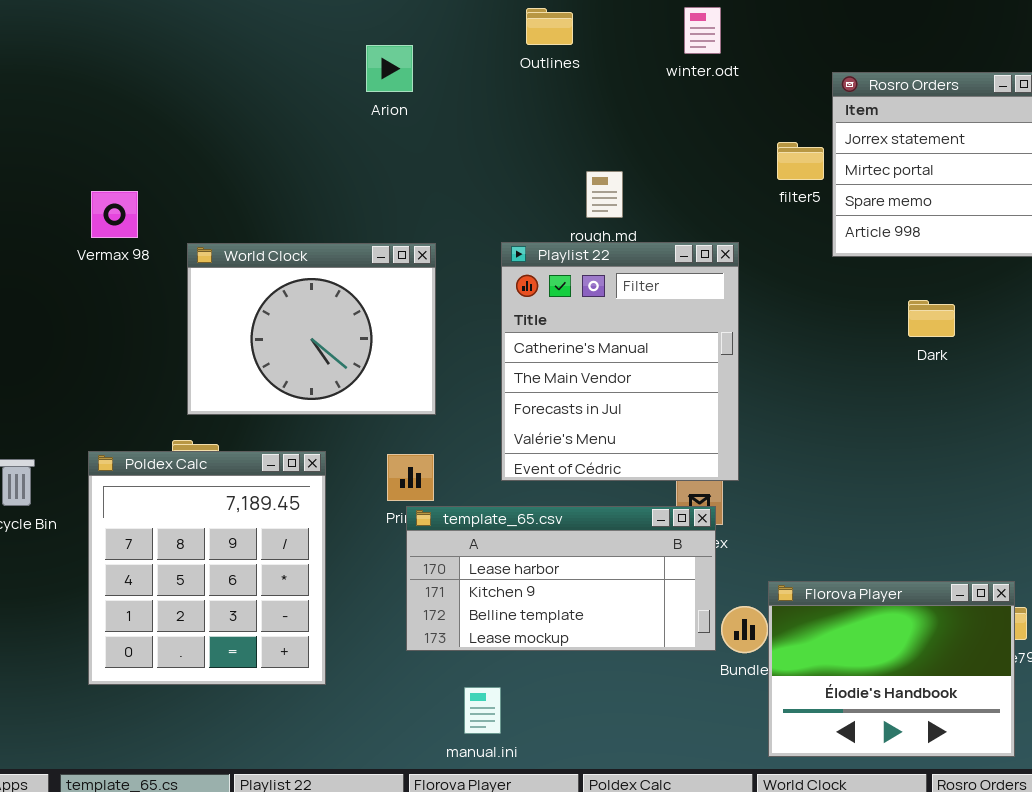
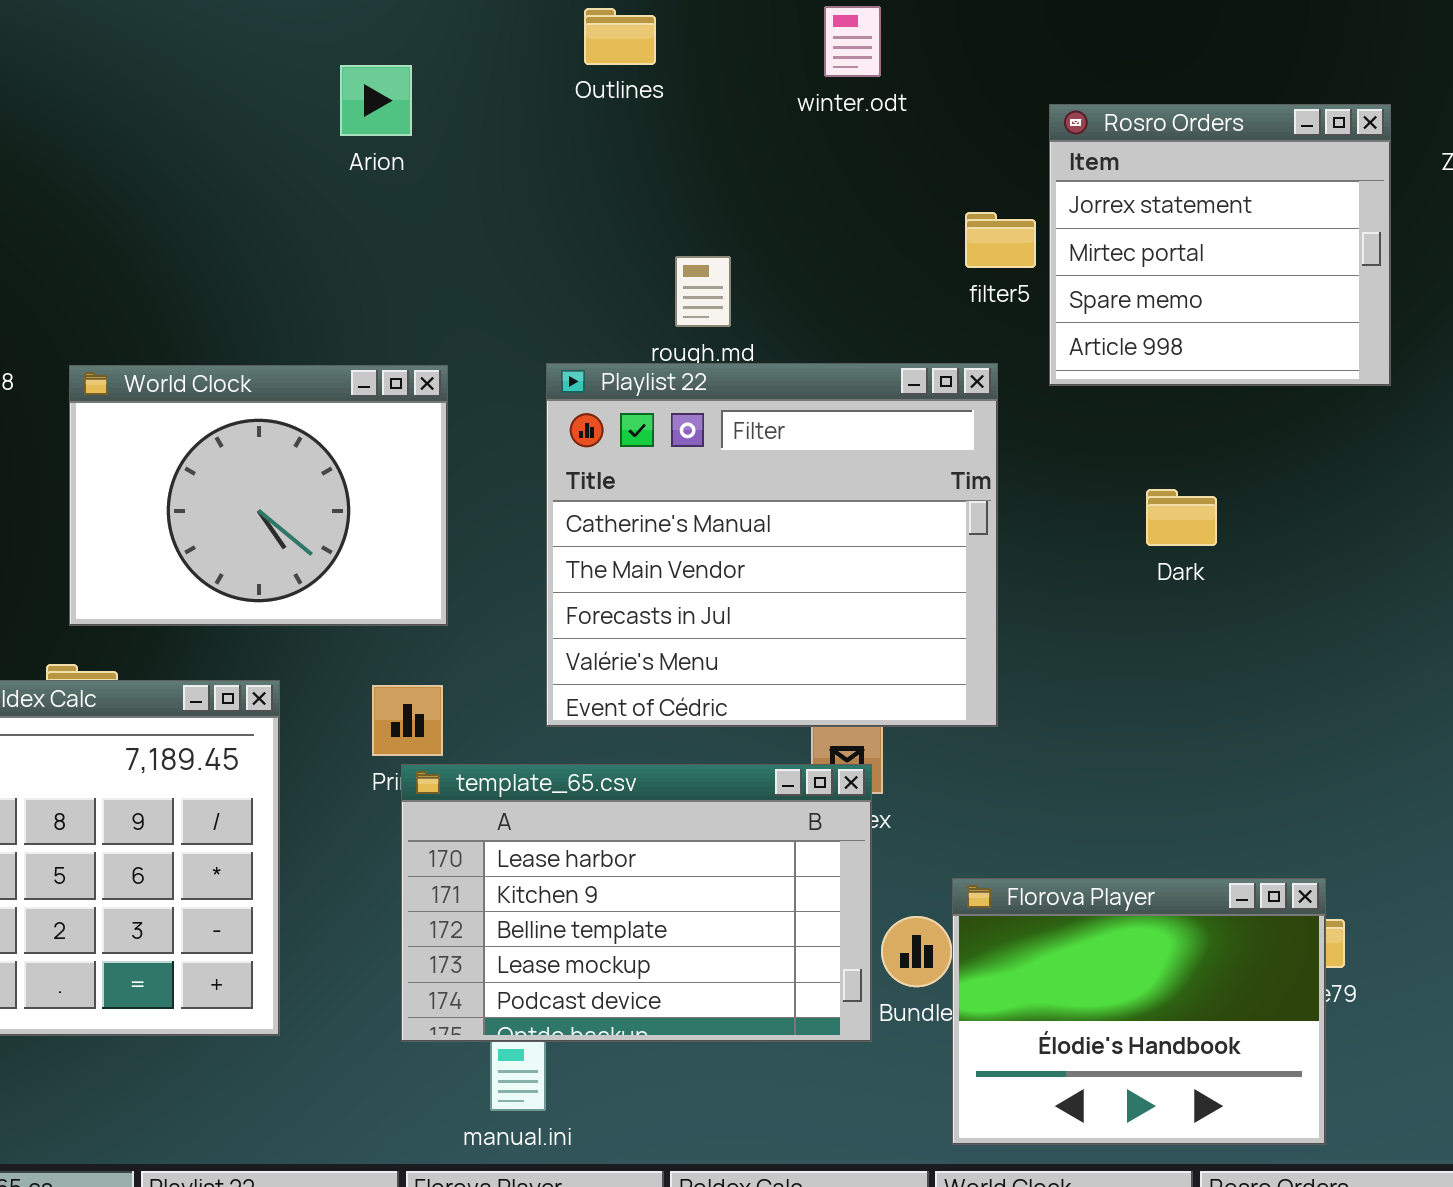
Playlist 22: [501,242,739,481] -> [546,363,998,727], resized
Dark: [908,300,955,337] -> [1146,489,1217,546], moved
template_65.csv: [406,506,716,651] -> [401,764,872,1042], resized

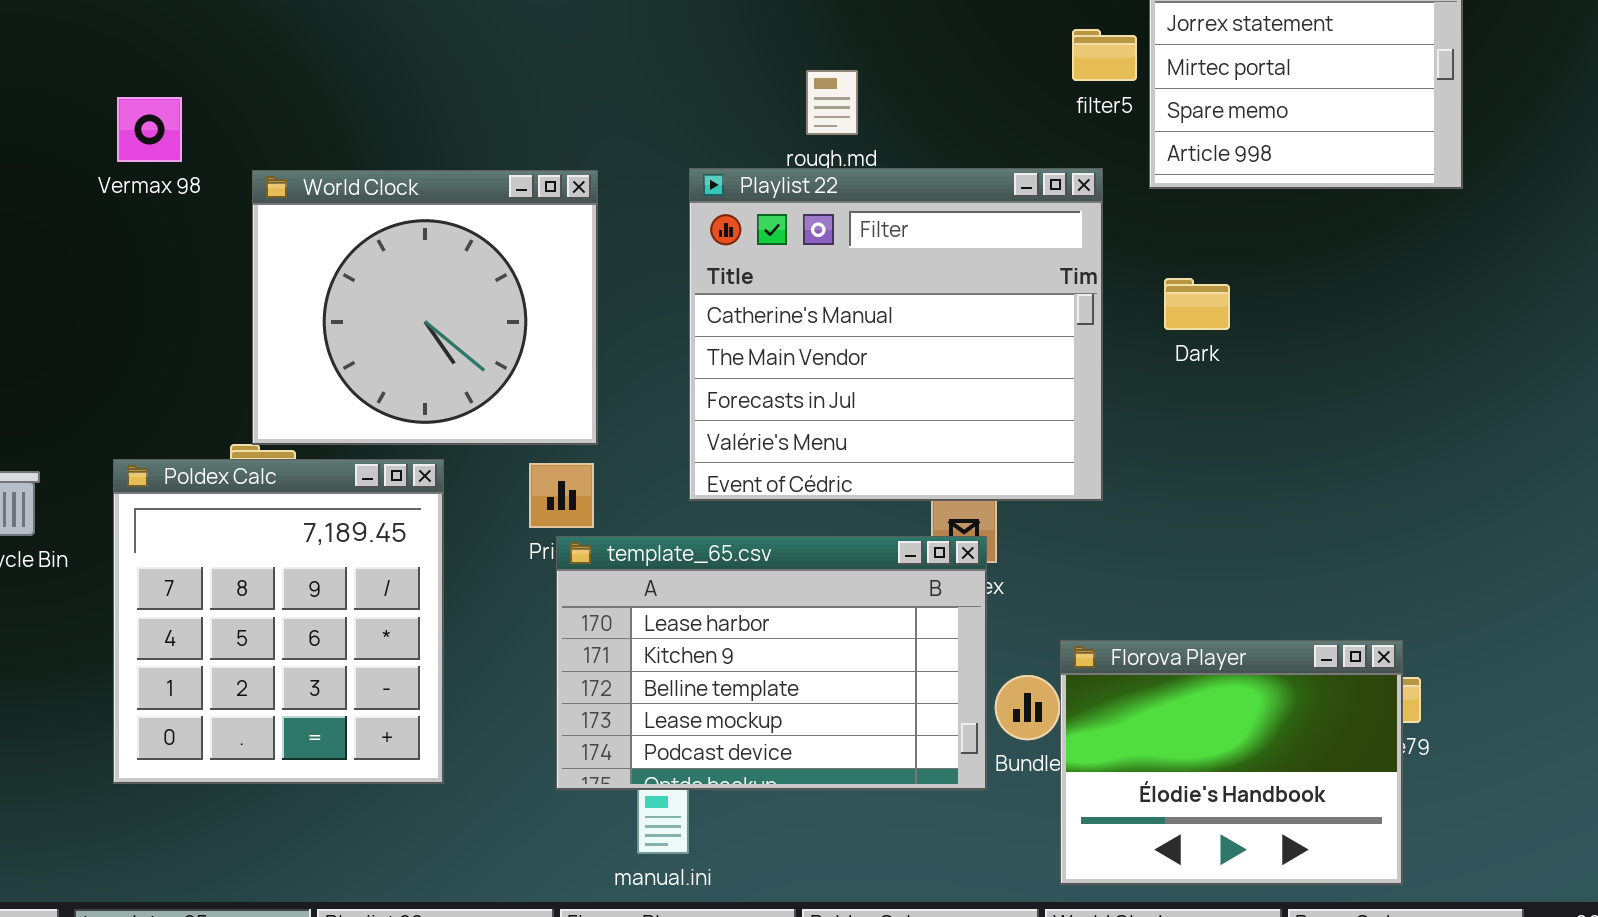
World Clock: [69,365,448,626] -> [252,170,598,445], resized
Dark: [1146,489,1217,546] -> [1164,278,1230,330], moved

